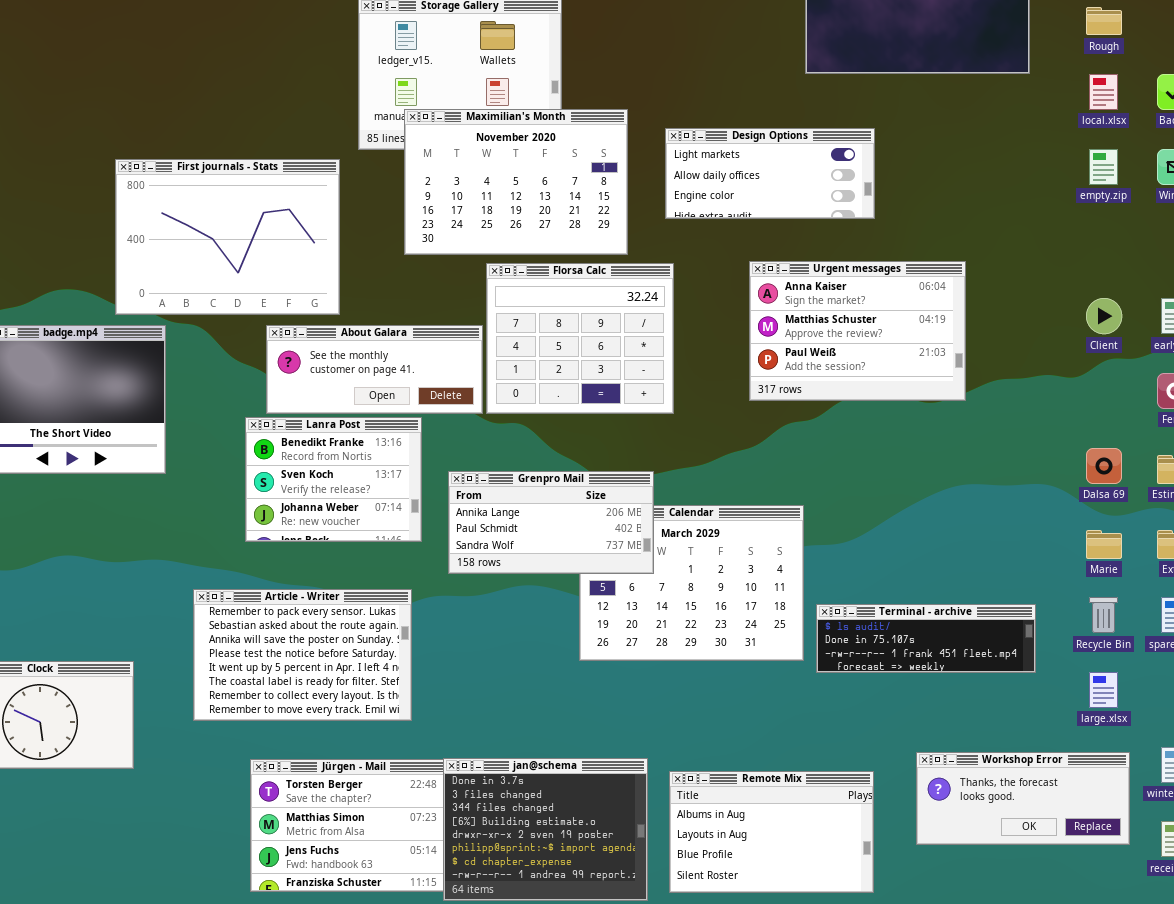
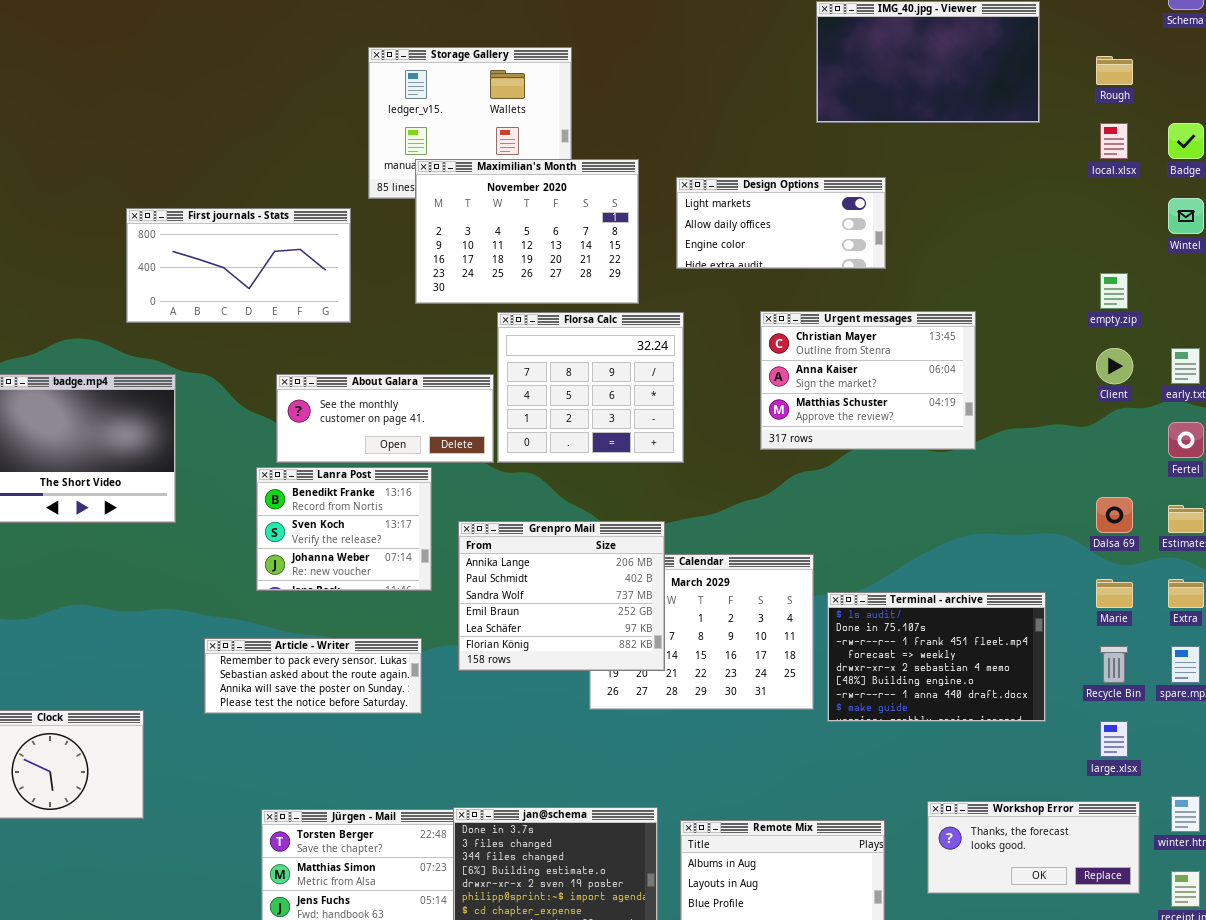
empty.zip: [1089,149,1118,185] -> [1100,273,1128,309], moved
First journals - Stats: [115,159,340,315] -> [126,208,351,323], resized
Urgent messages: [749,261,966,401] -> [760,311,976,450], scrolled up 1 row
Grenpro Mail: [448,471,654,574] -> [458,521,665,671], resized
Article - Writer: [193,589,412,721] -> [204,638,422,714], resized
Terminal - archive: [816,604,1036,673] -> [827,592,1046,722], resized

